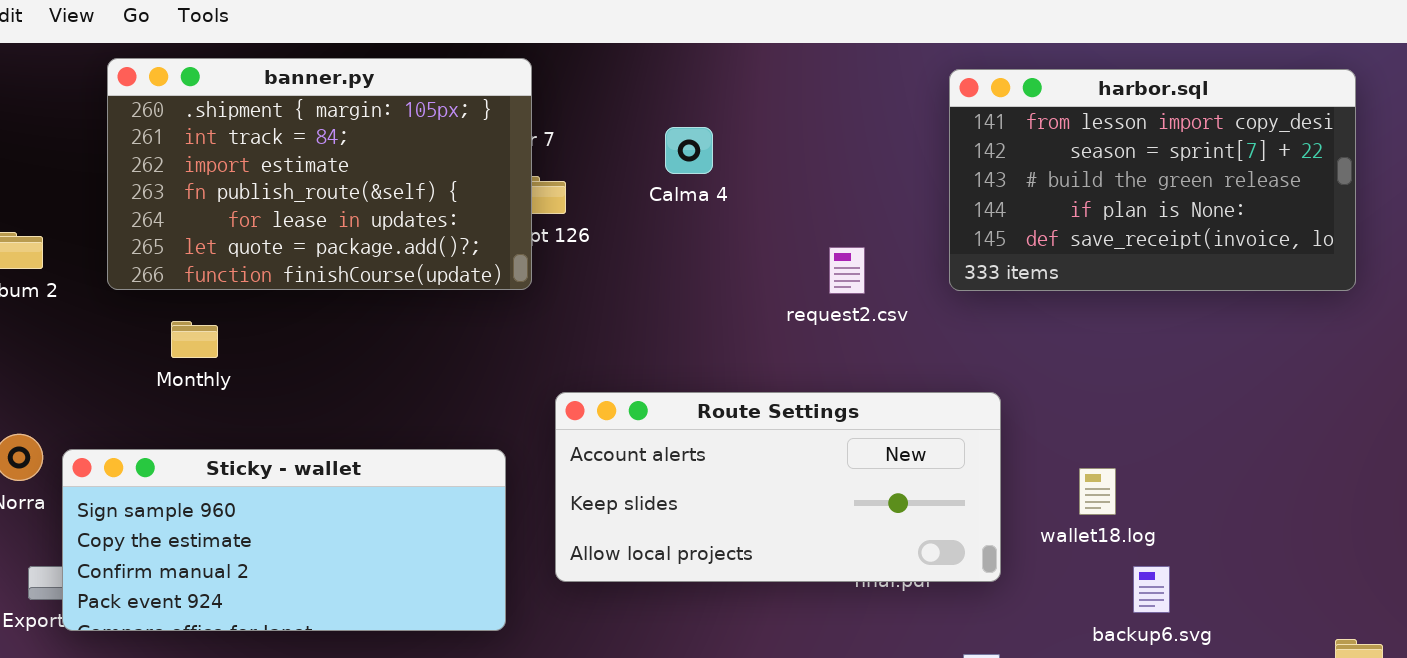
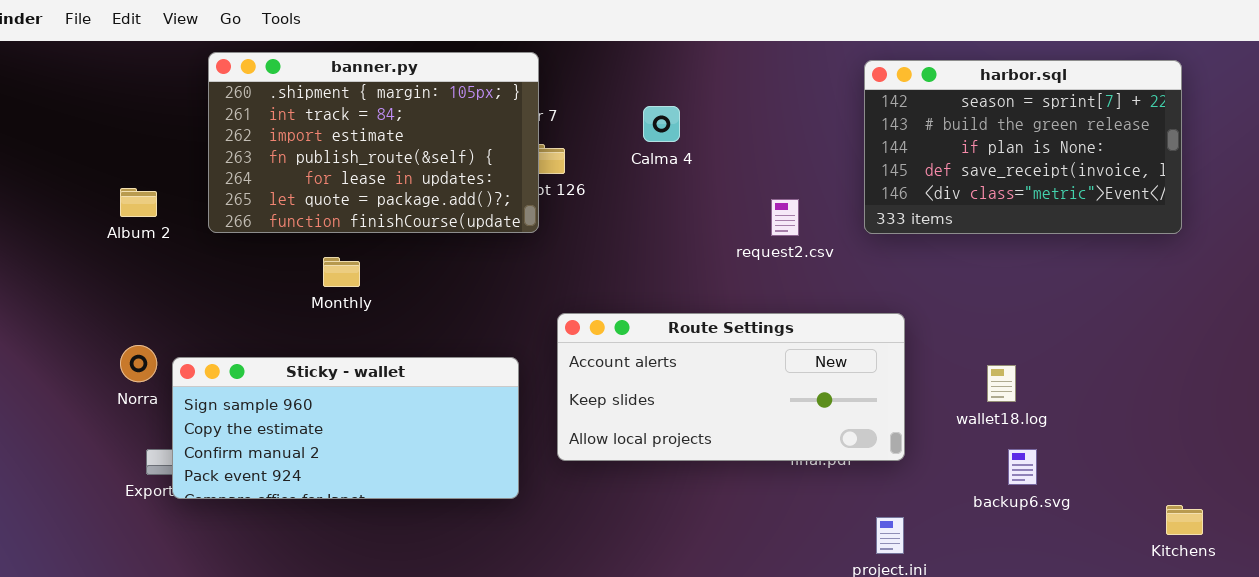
harbor.sql: [949,69,1356,291] -> [864,60,1182,234], scrolled down 1 row
Monthly: [171,321,218,358] -> [323,257,360,287], moved
wallet18.log: [1079,468,1116,515] -> [987,365,1016,402], moved

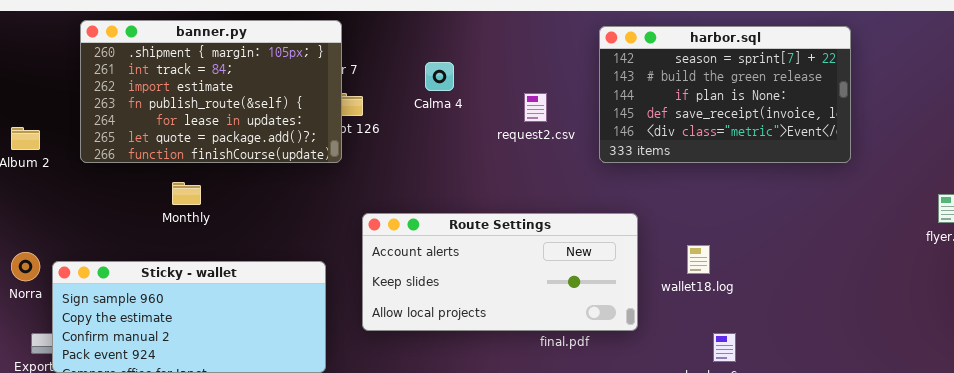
request2.csv: [771,199,799,236] -> [524,93,547,122], moved
Route Settings: [557,313,905,461] -> [362,213,638,331], moved
wallet18.log: [987,365,1016,402] -> [687,245,710,274], moved

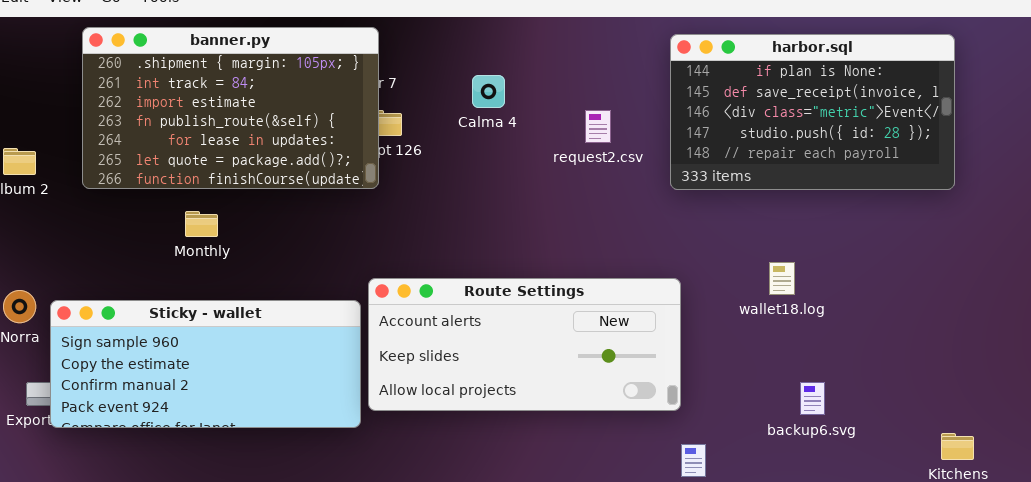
harbor.sql: [599,26,851,163] -> [670,34,955,190], scrolled down 2 rows
Route Settings: [362,213,638,331] -> [368,278,681,411], moved
wallet18.log: [687,245,710,274] -> [769,262,795,295], moved

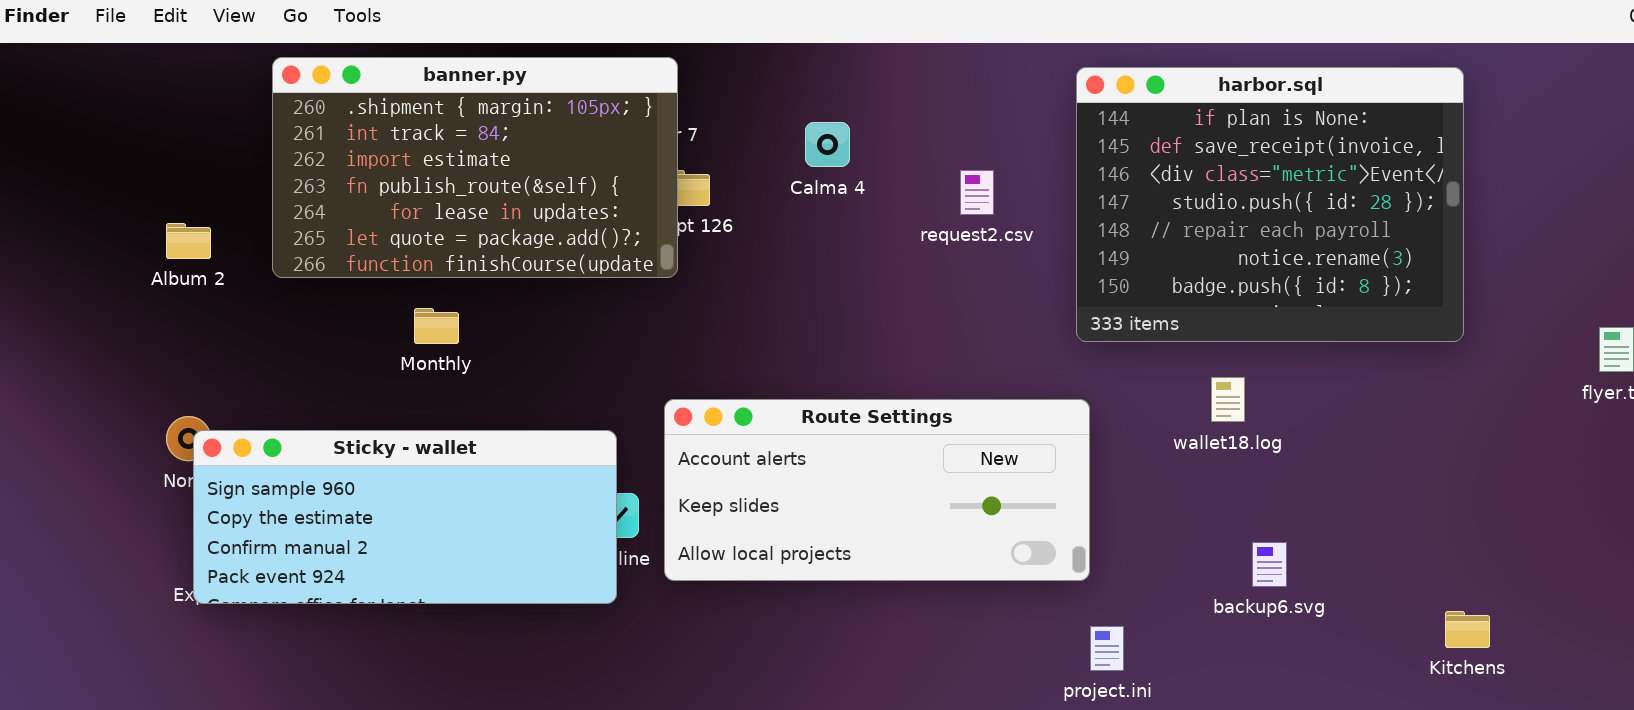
harbor.sql: [670,34,955,190] -> [1076,67,1464,342], resized
Sticky - wallet: [50,300,361,428] -> [193,430,617,604], moved

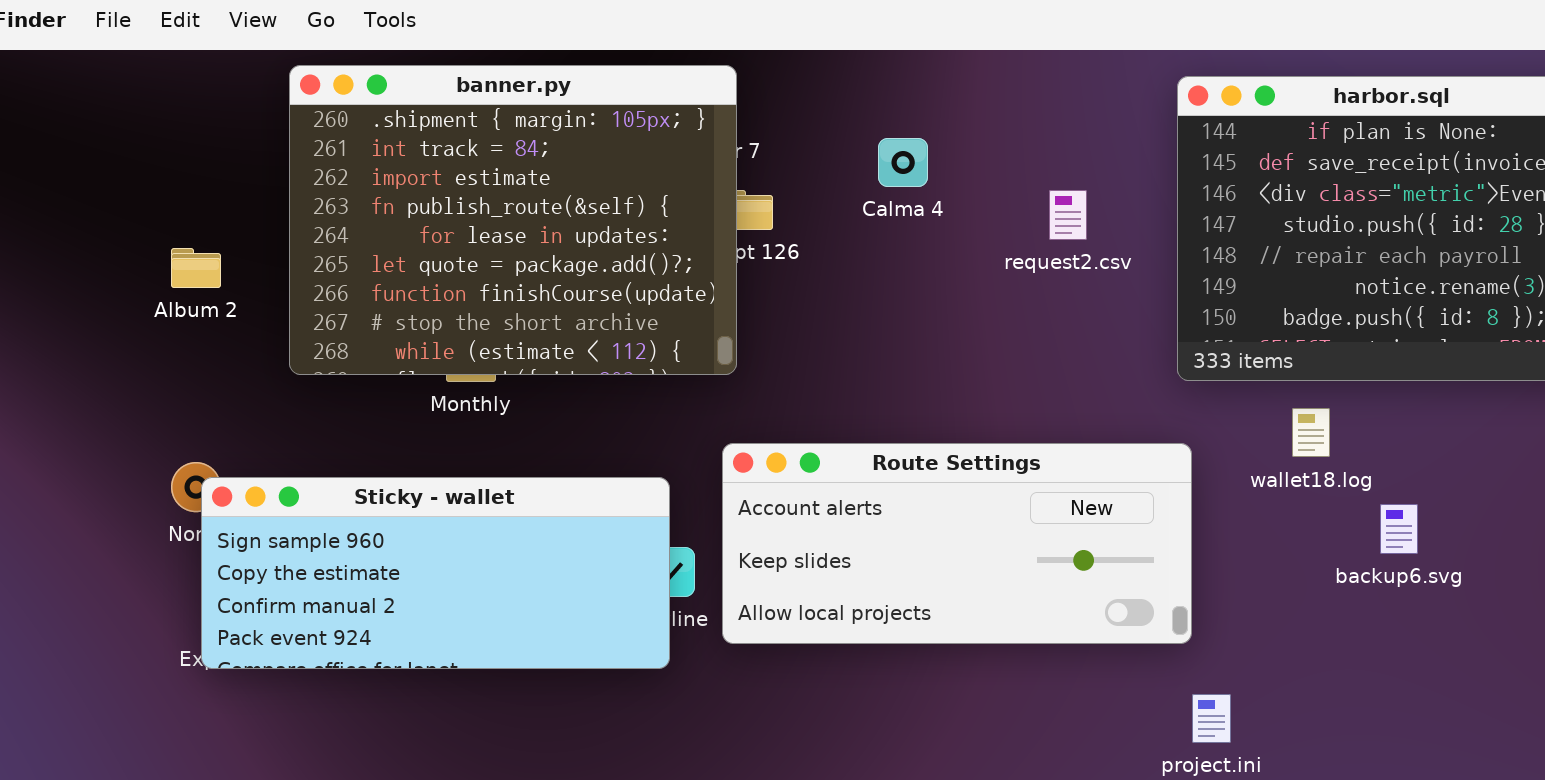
banner.py: [272,57,678,278] -> [289,65,737,375], resized
wallet18.log: [1211,377,1245,422] -> [1292,408,1330,457], moved
backup6.svg: [1252,542,1287,587] -> [1380,504,1418,554], moved

